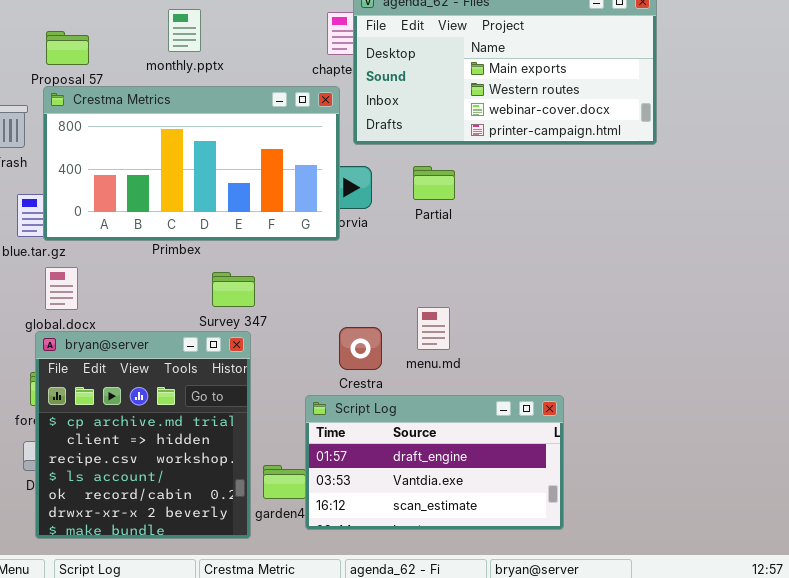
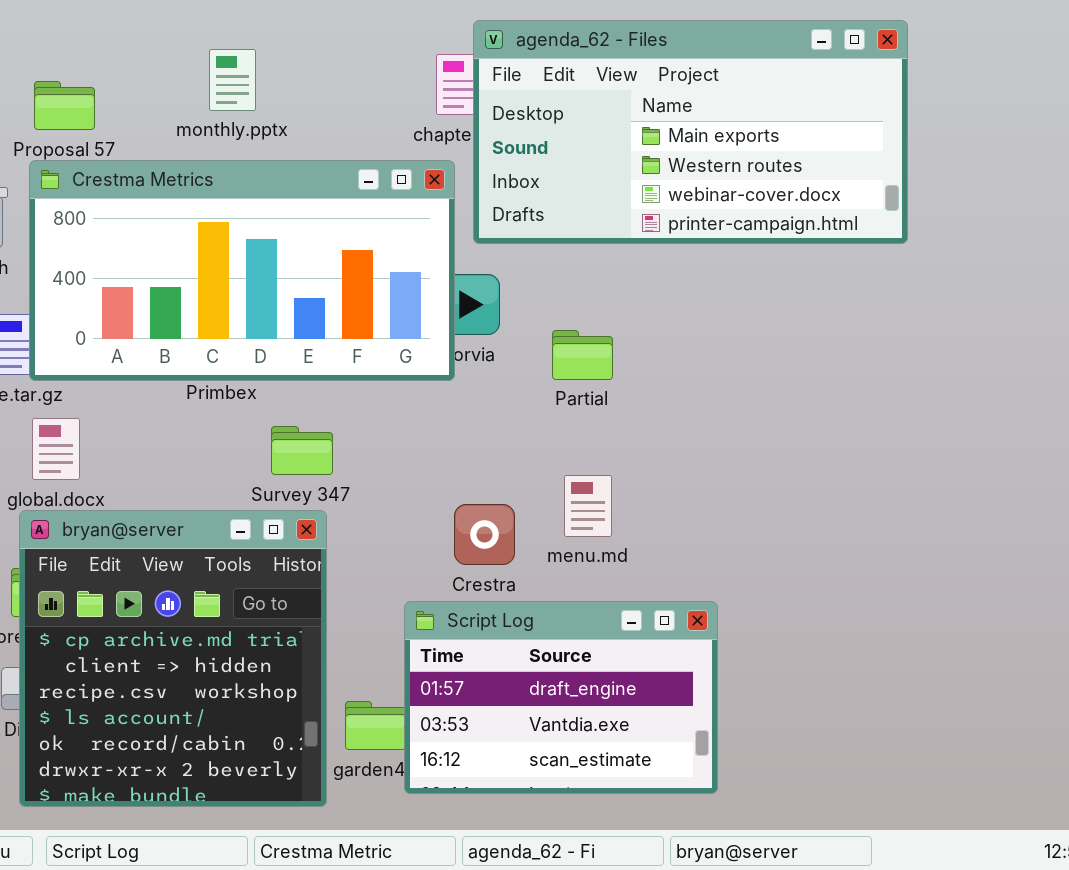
Partial: [413,166,455,200] -> [552,330,613,380], moved
Script Log: [305,395,564,530] -> [404,601,718,794], resized

